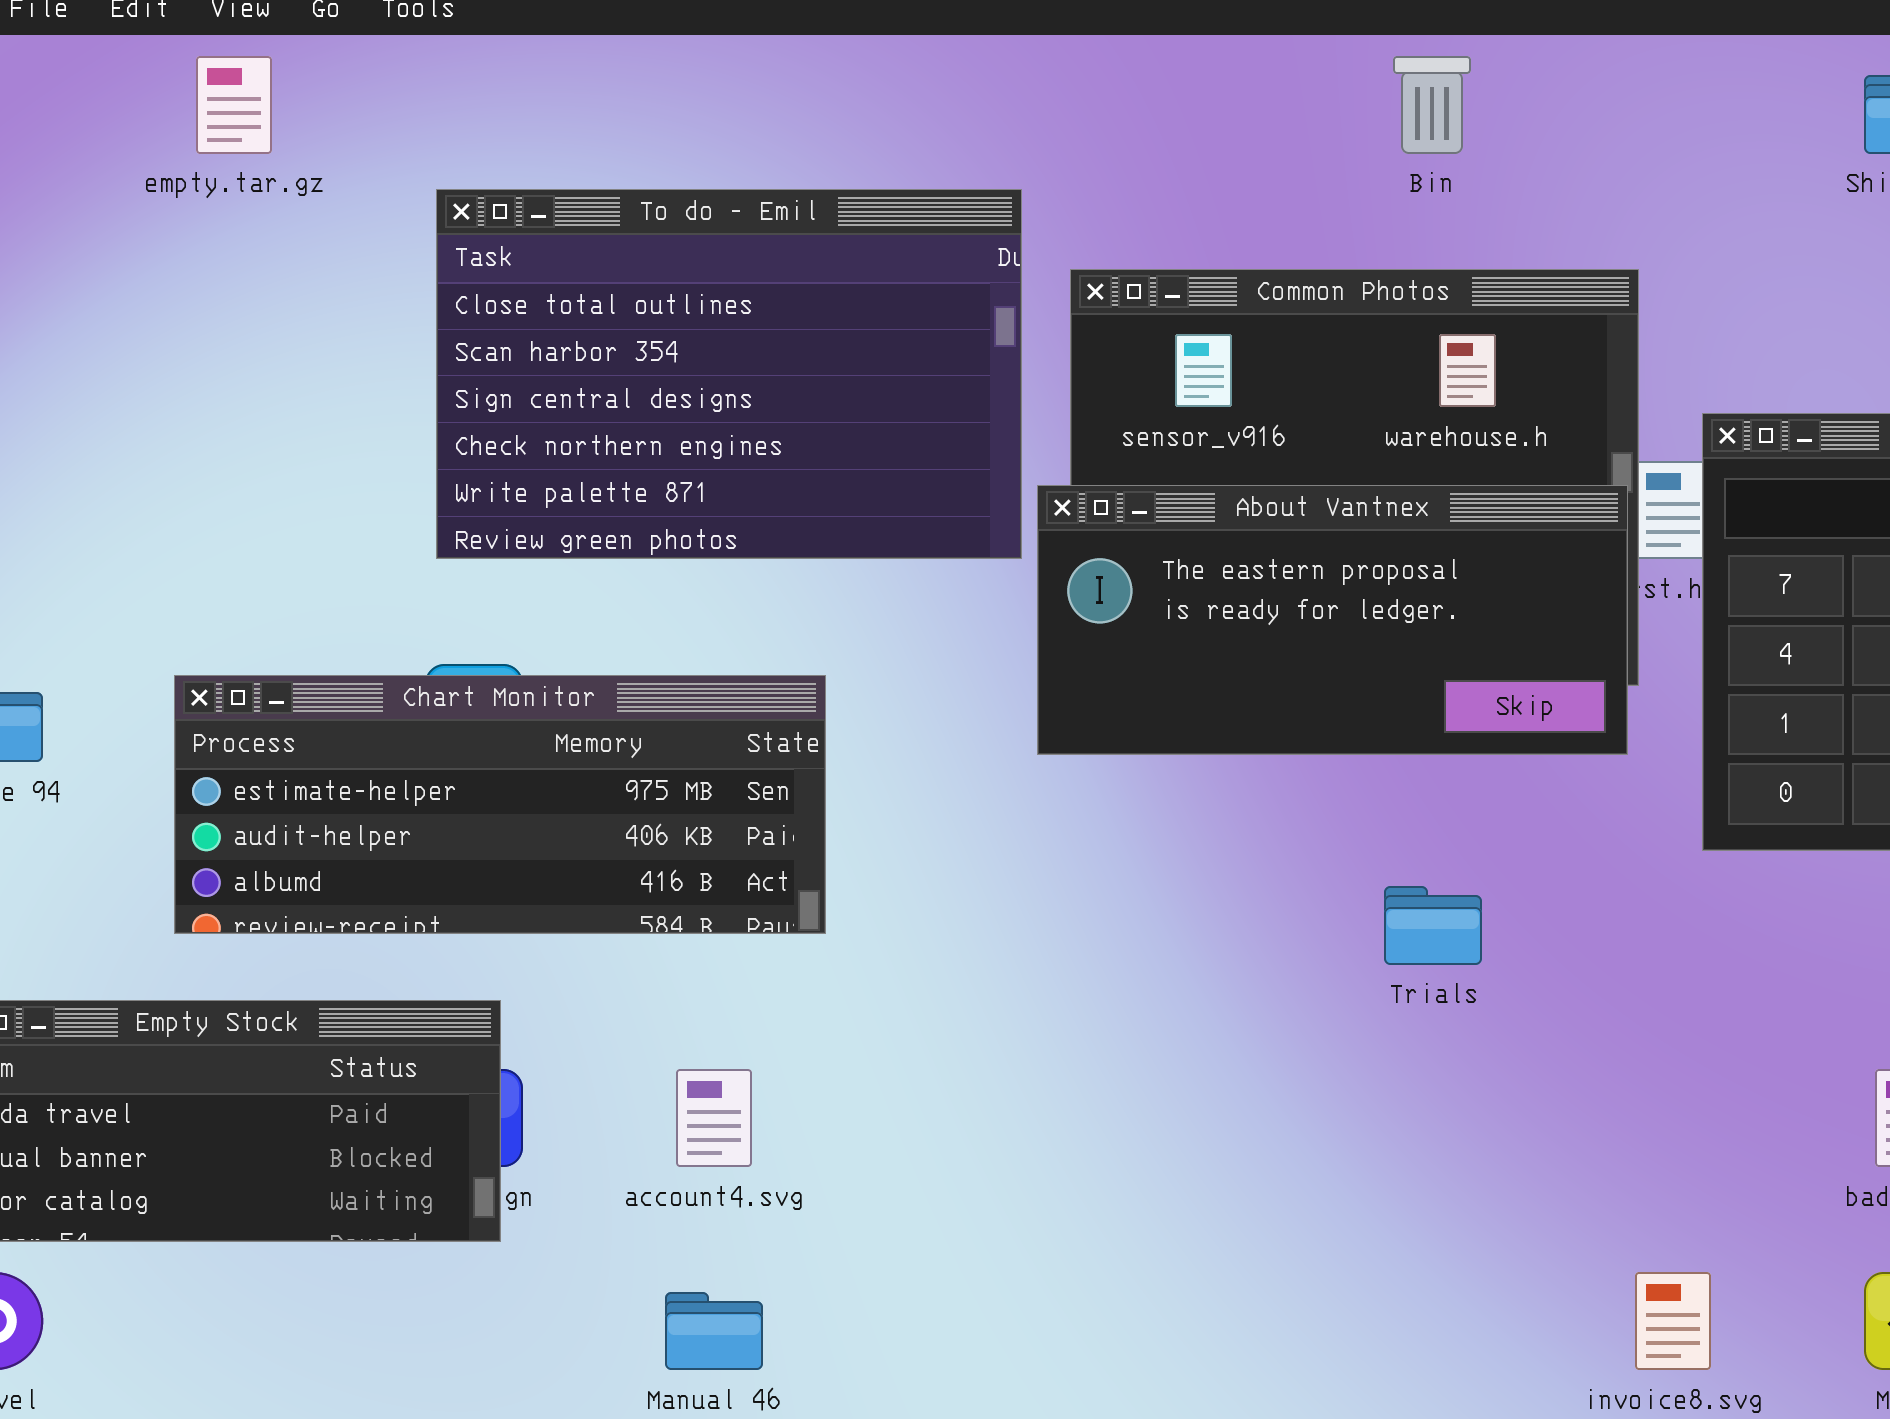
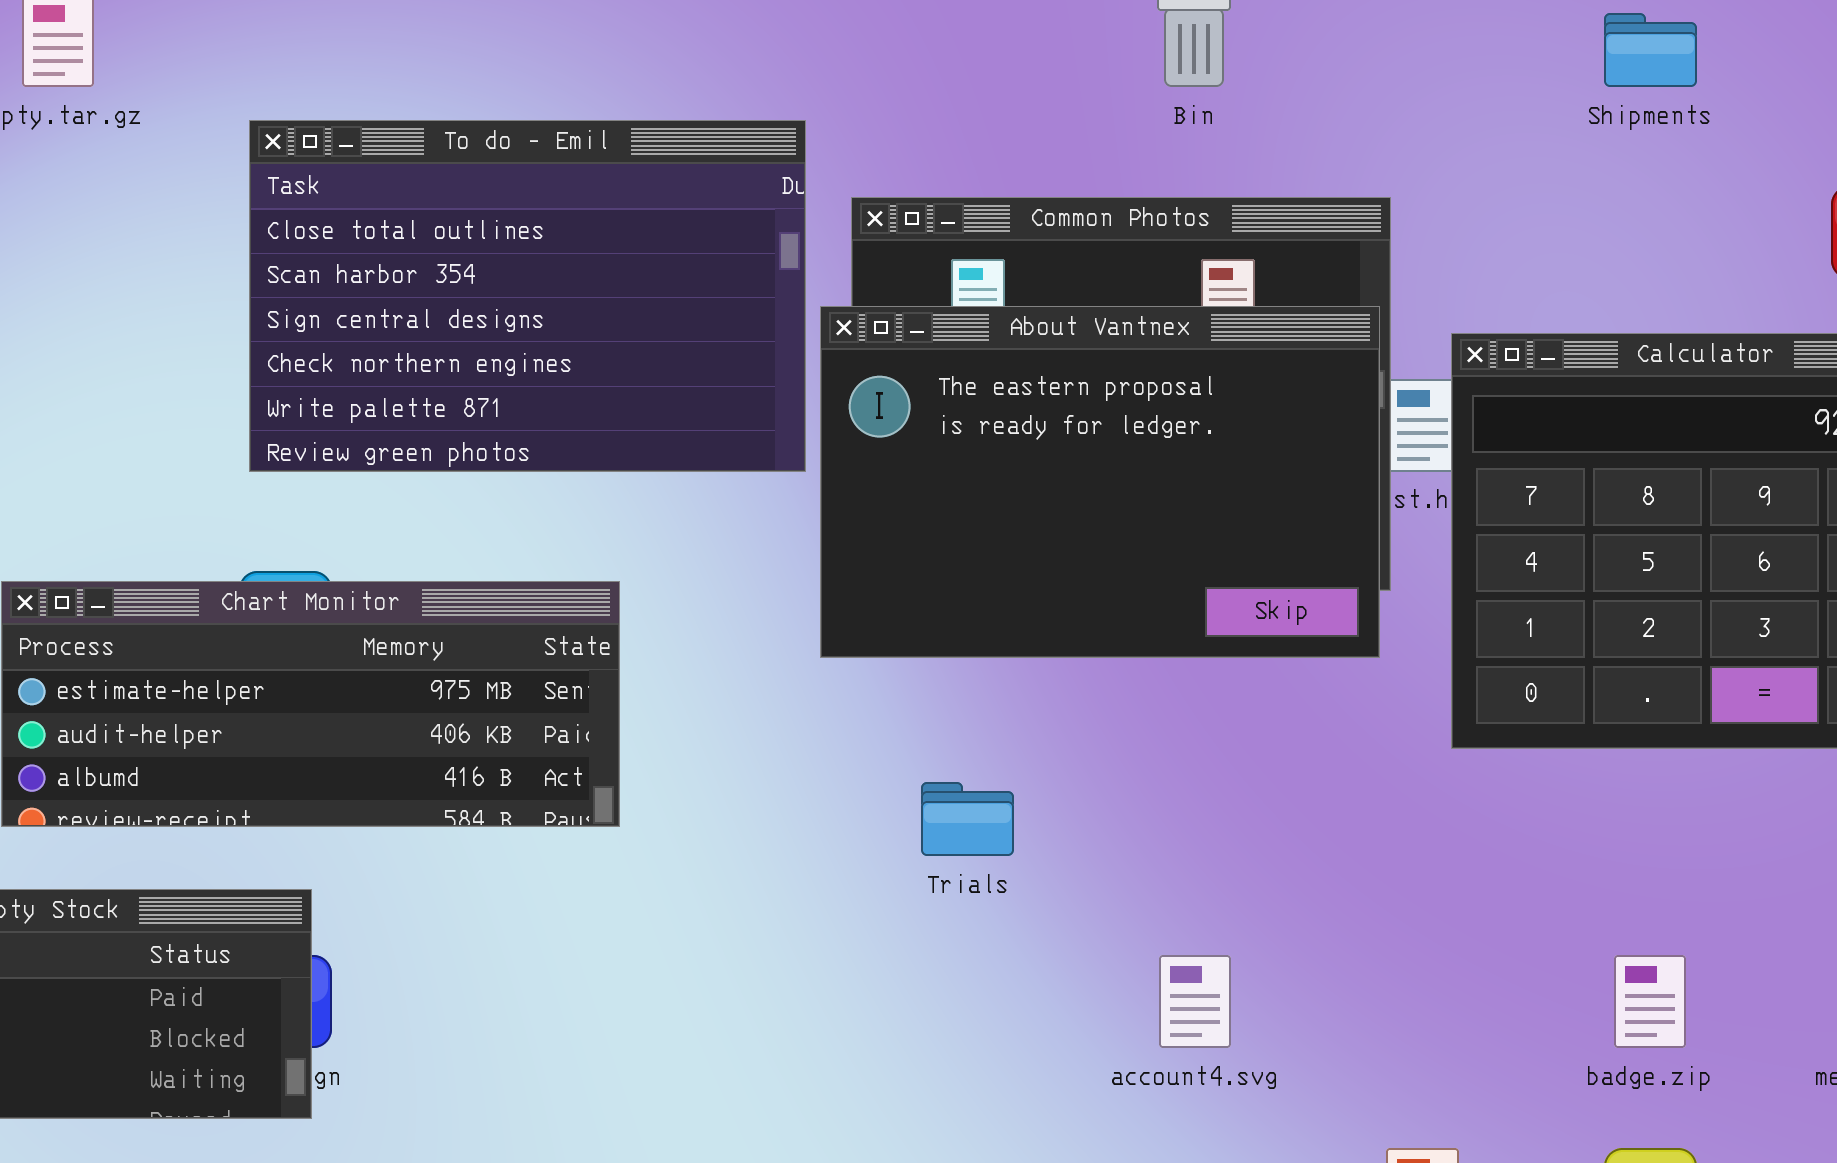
About Vantnex: [1037,485,1628,755] -> [820,306,1380,658], resized
Trials: [1384,886,1482,965] -> [921,782,1014,856], moved
account4.svg: [676,1069,752,1167] -> [1159,955,1231,1048], moved

